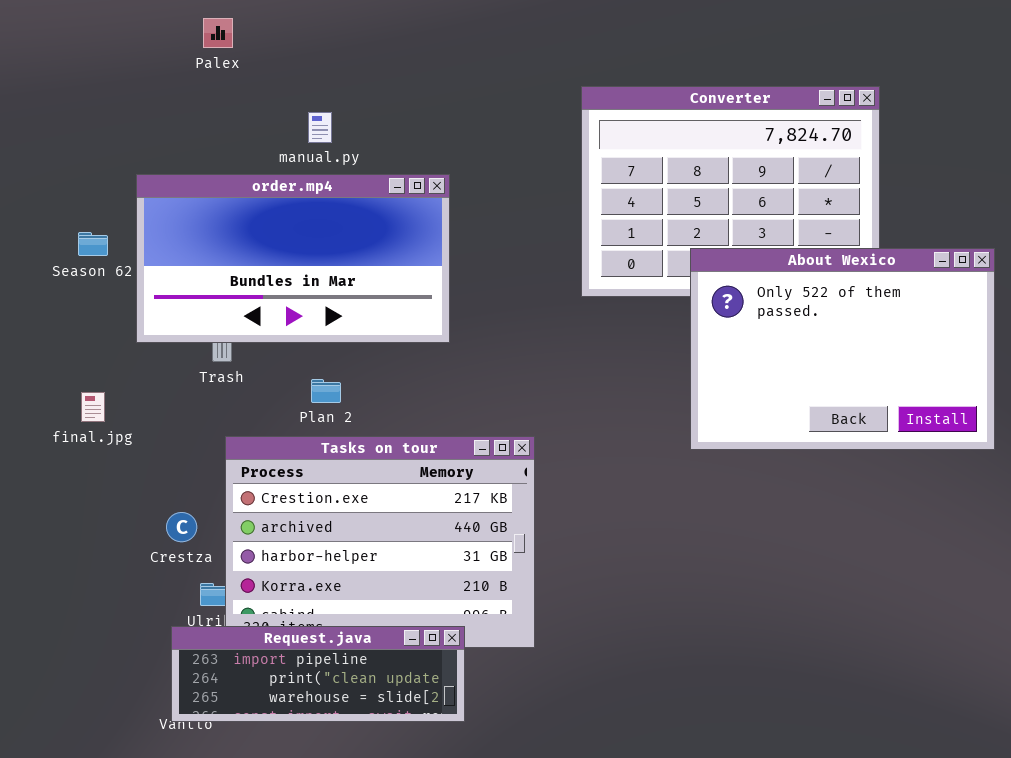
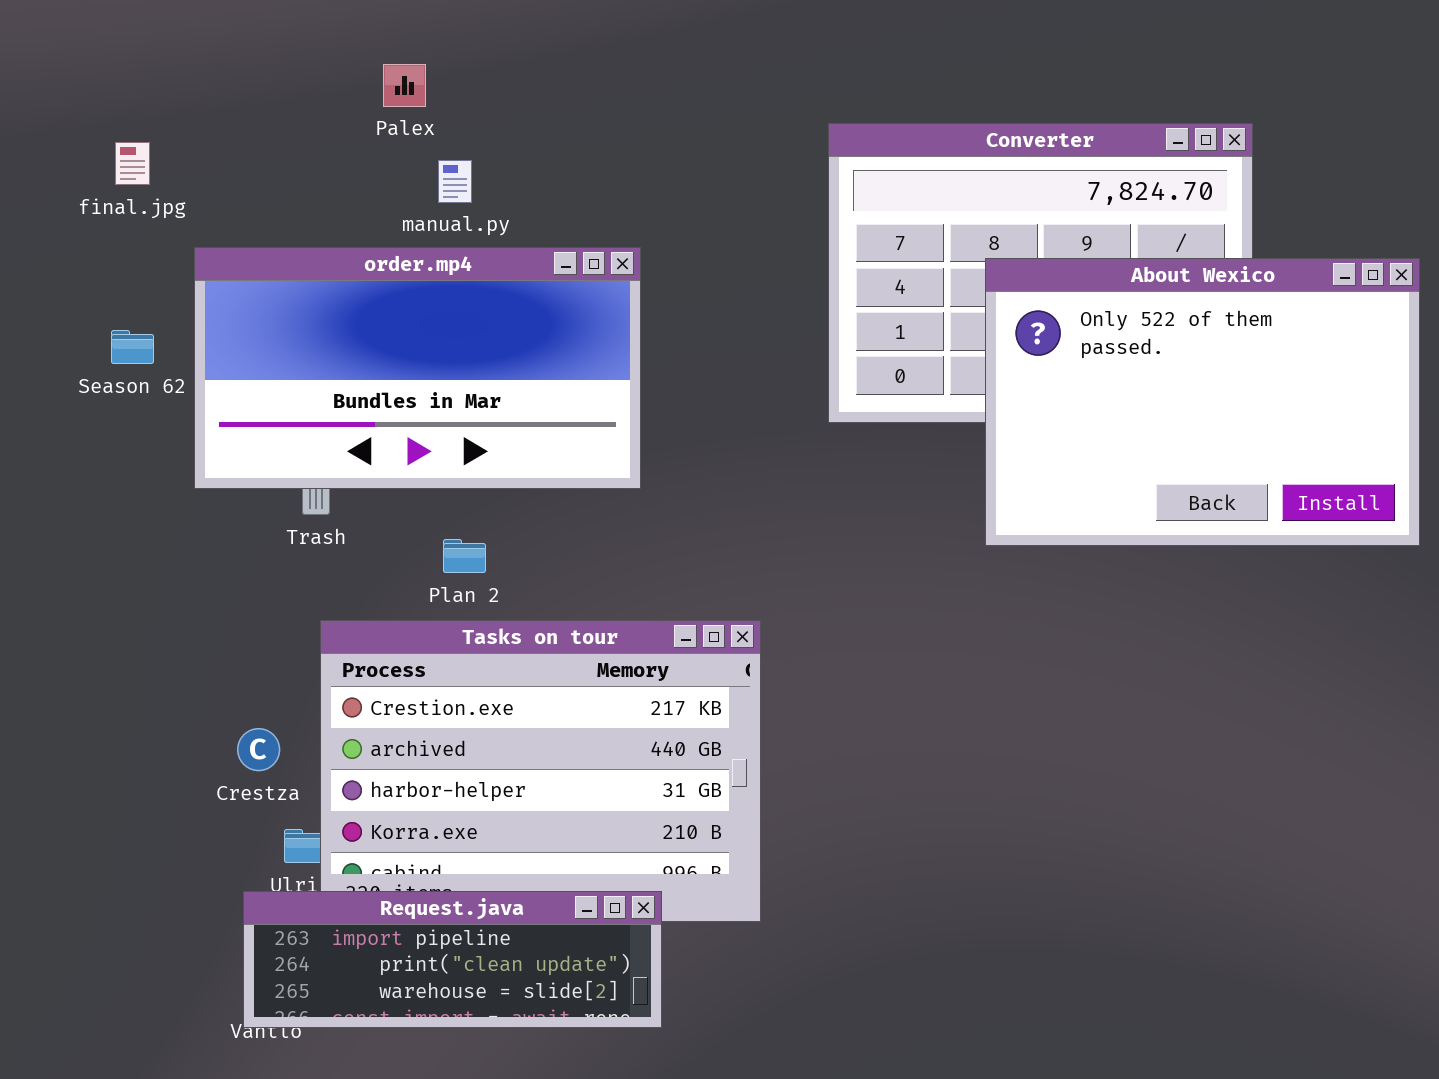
Palex: [203,18,233,48] -> [383,64,426,107], moved
About Wexico: [690,248,995,450] -> [985,258,1420,546], moved
final.jpg: [81,392,105,422] -> [115,142,150,185], moved

